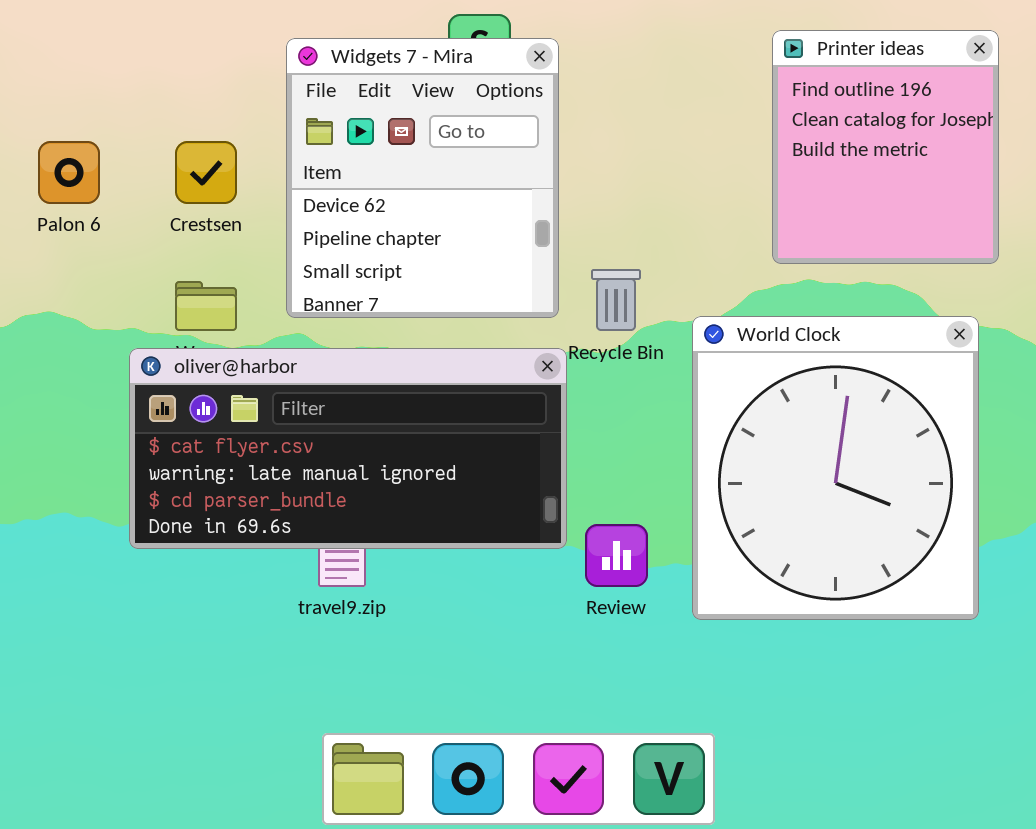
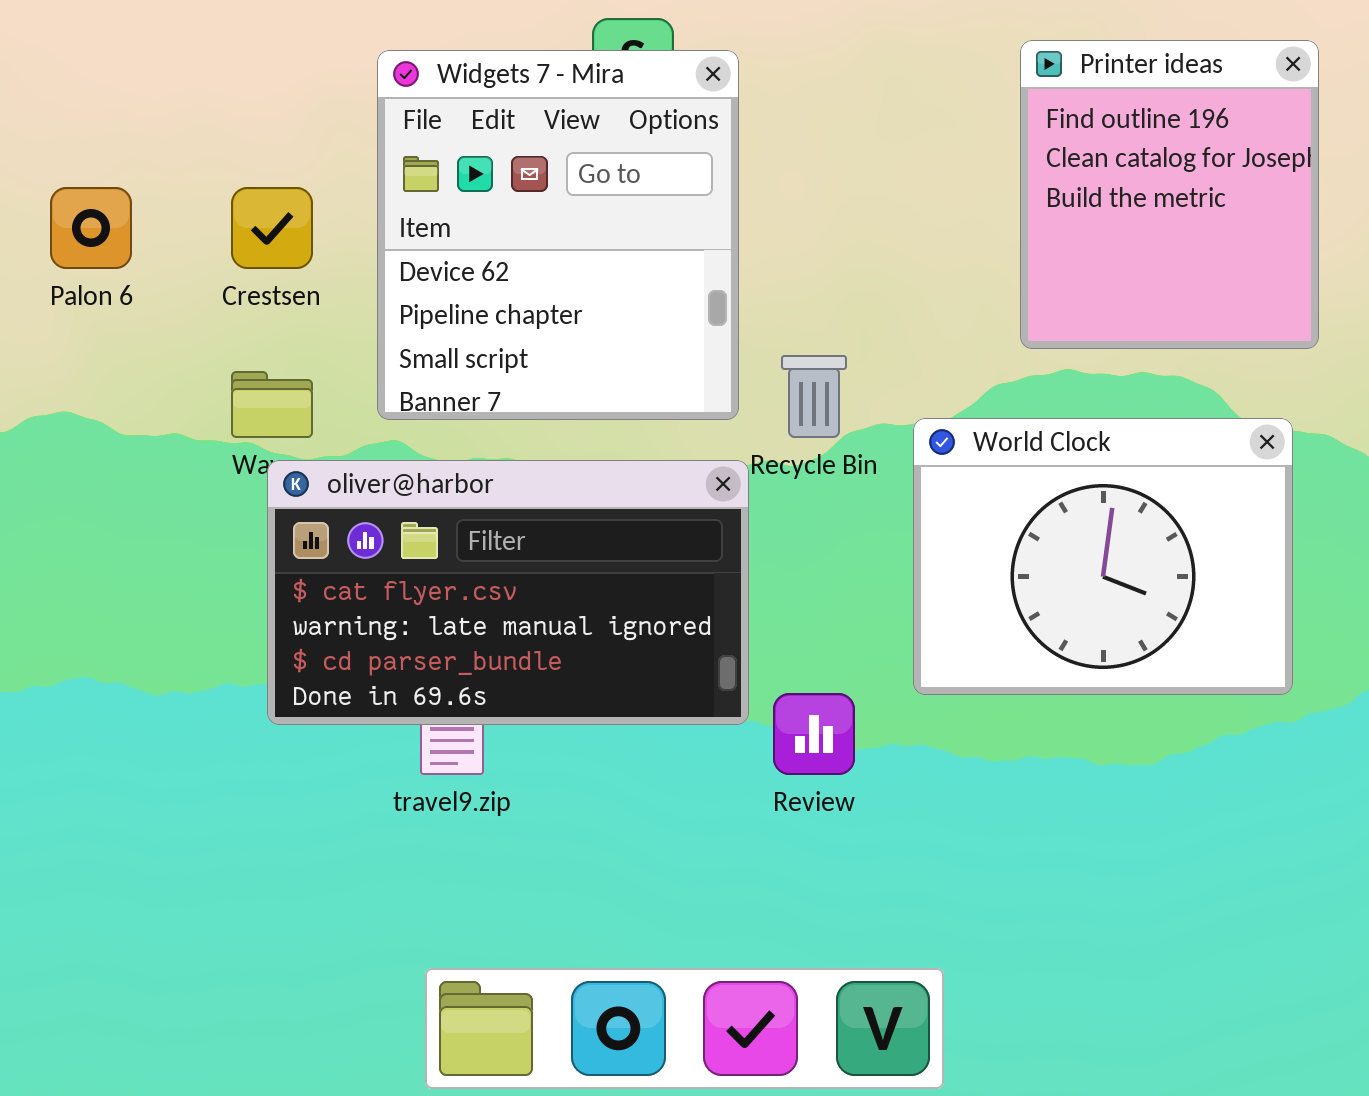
World Clock: [692,316,979,620] -> [913,418,1293,695], resized
oliver@harbor: [129,348,567,549] -> [267,460,749,725], resized

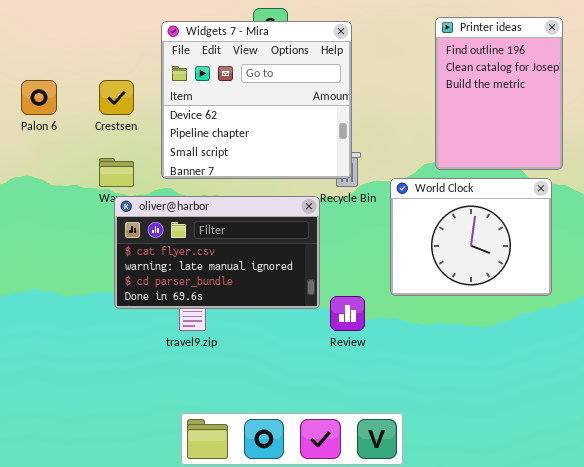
Printer ideas: [1020,40,1319,349] -> [435,17,563,170], resized
Widgets 7 - Mira: [377,50,739,420] -> [161,21,352,179], resized

